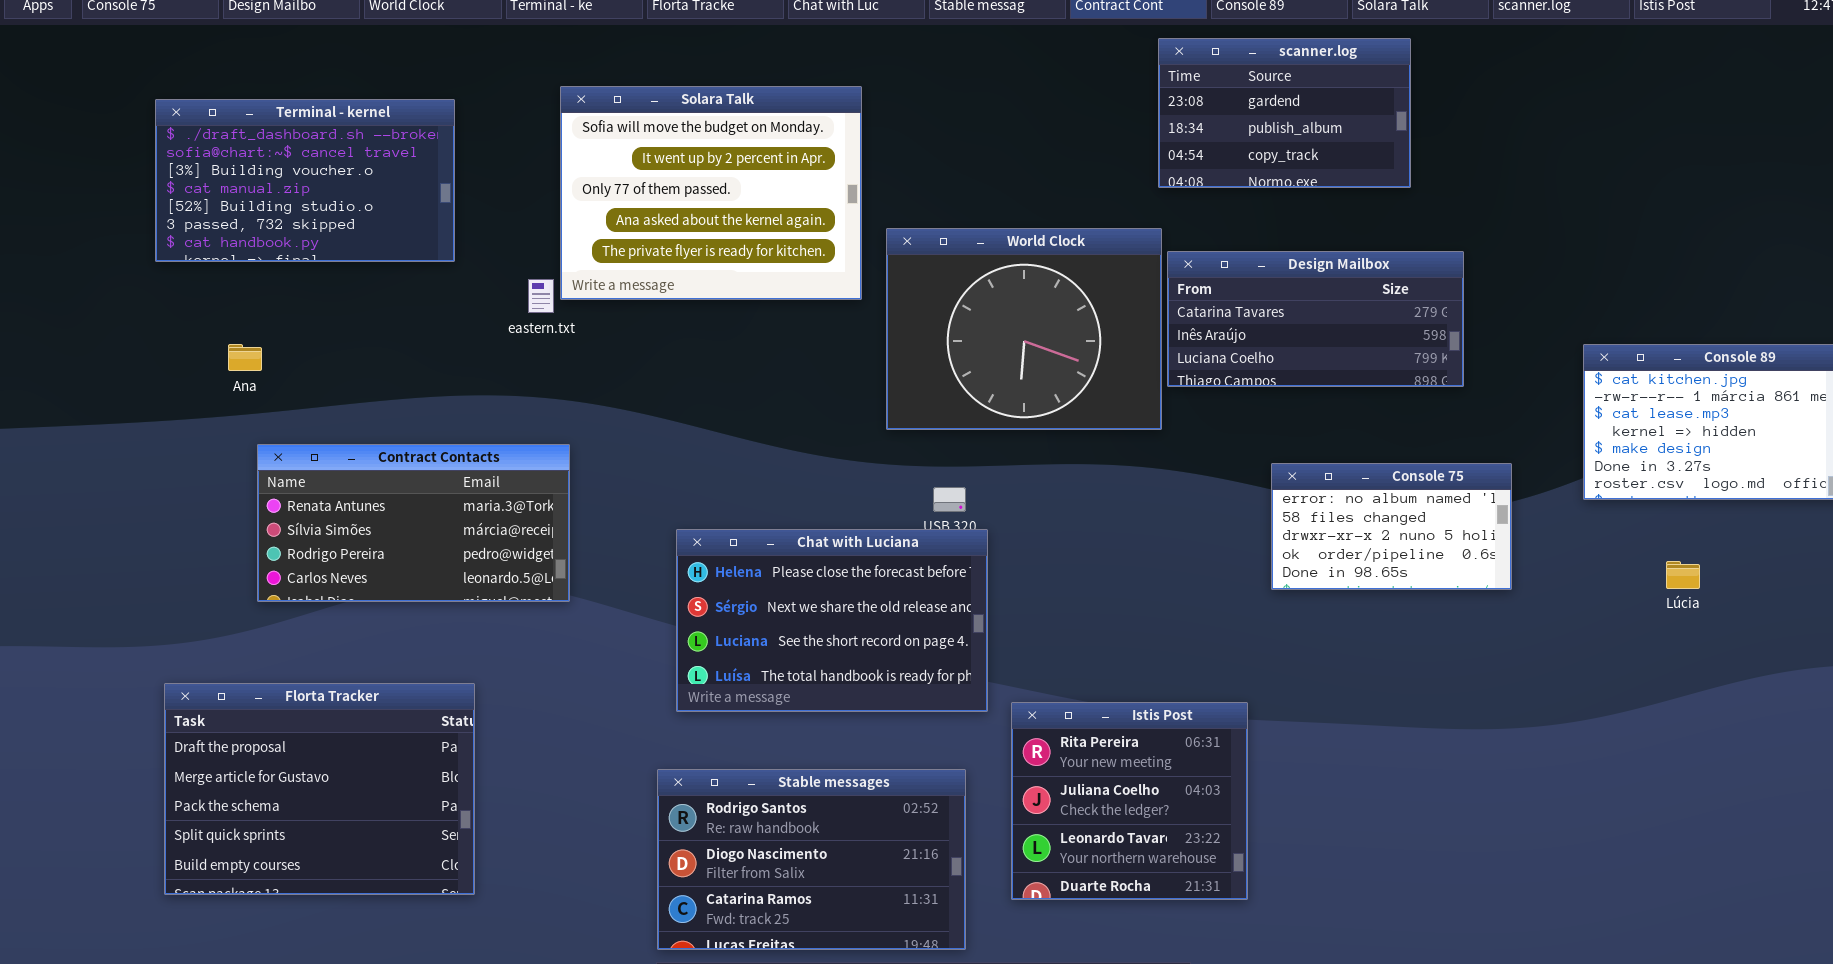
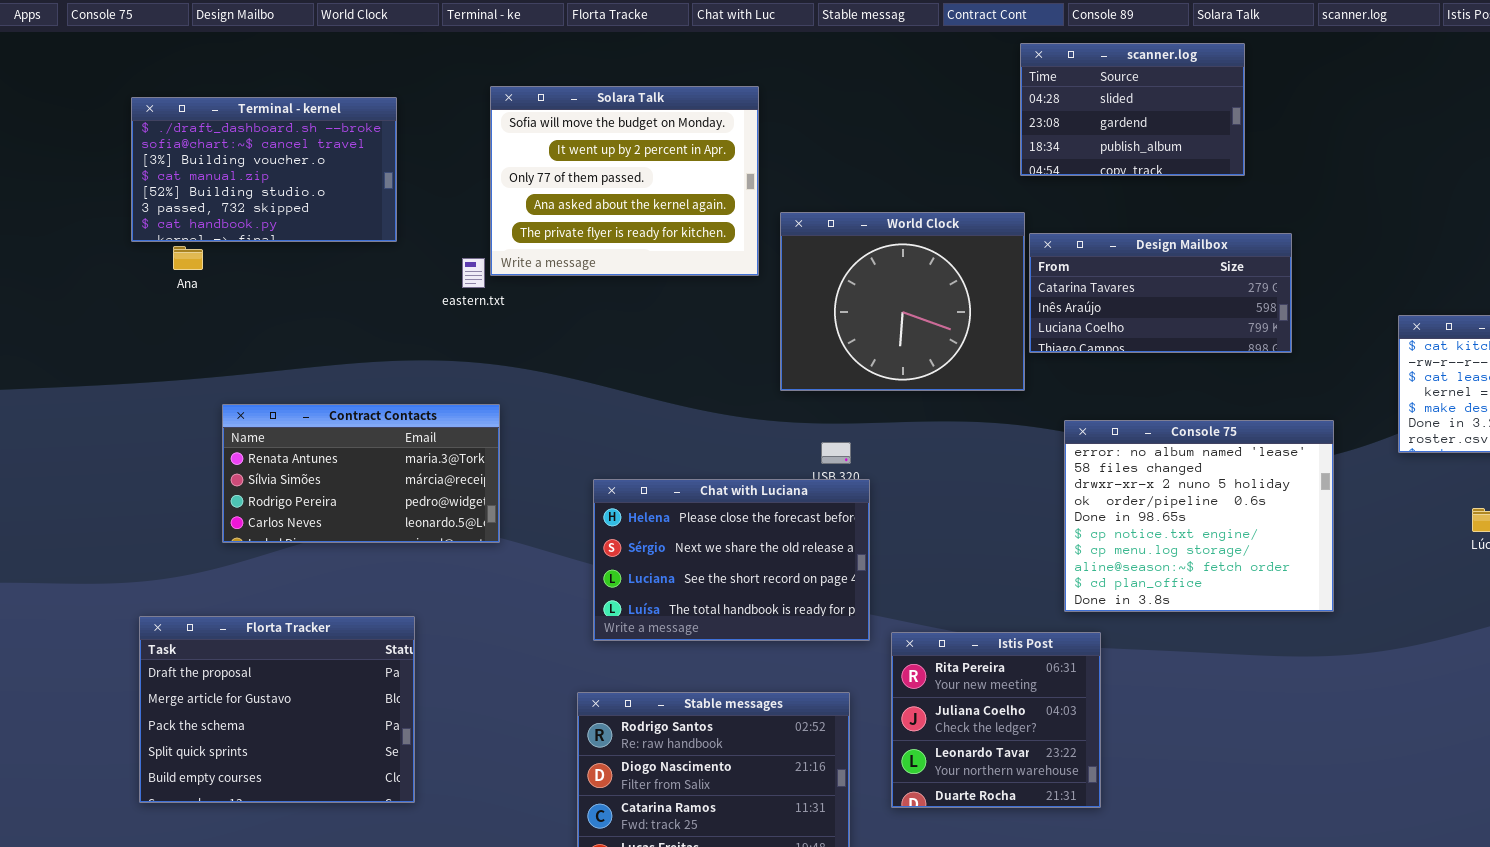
scanner.log: [1158,38,1411,188] -> [1020,43,1245,176], scrolled up 1 row
Ana: [228,344,262,371] -> [173,246,203,270], moved
Console 75: [1271,463,1512,590] -> [1064,420,1334,612], resized

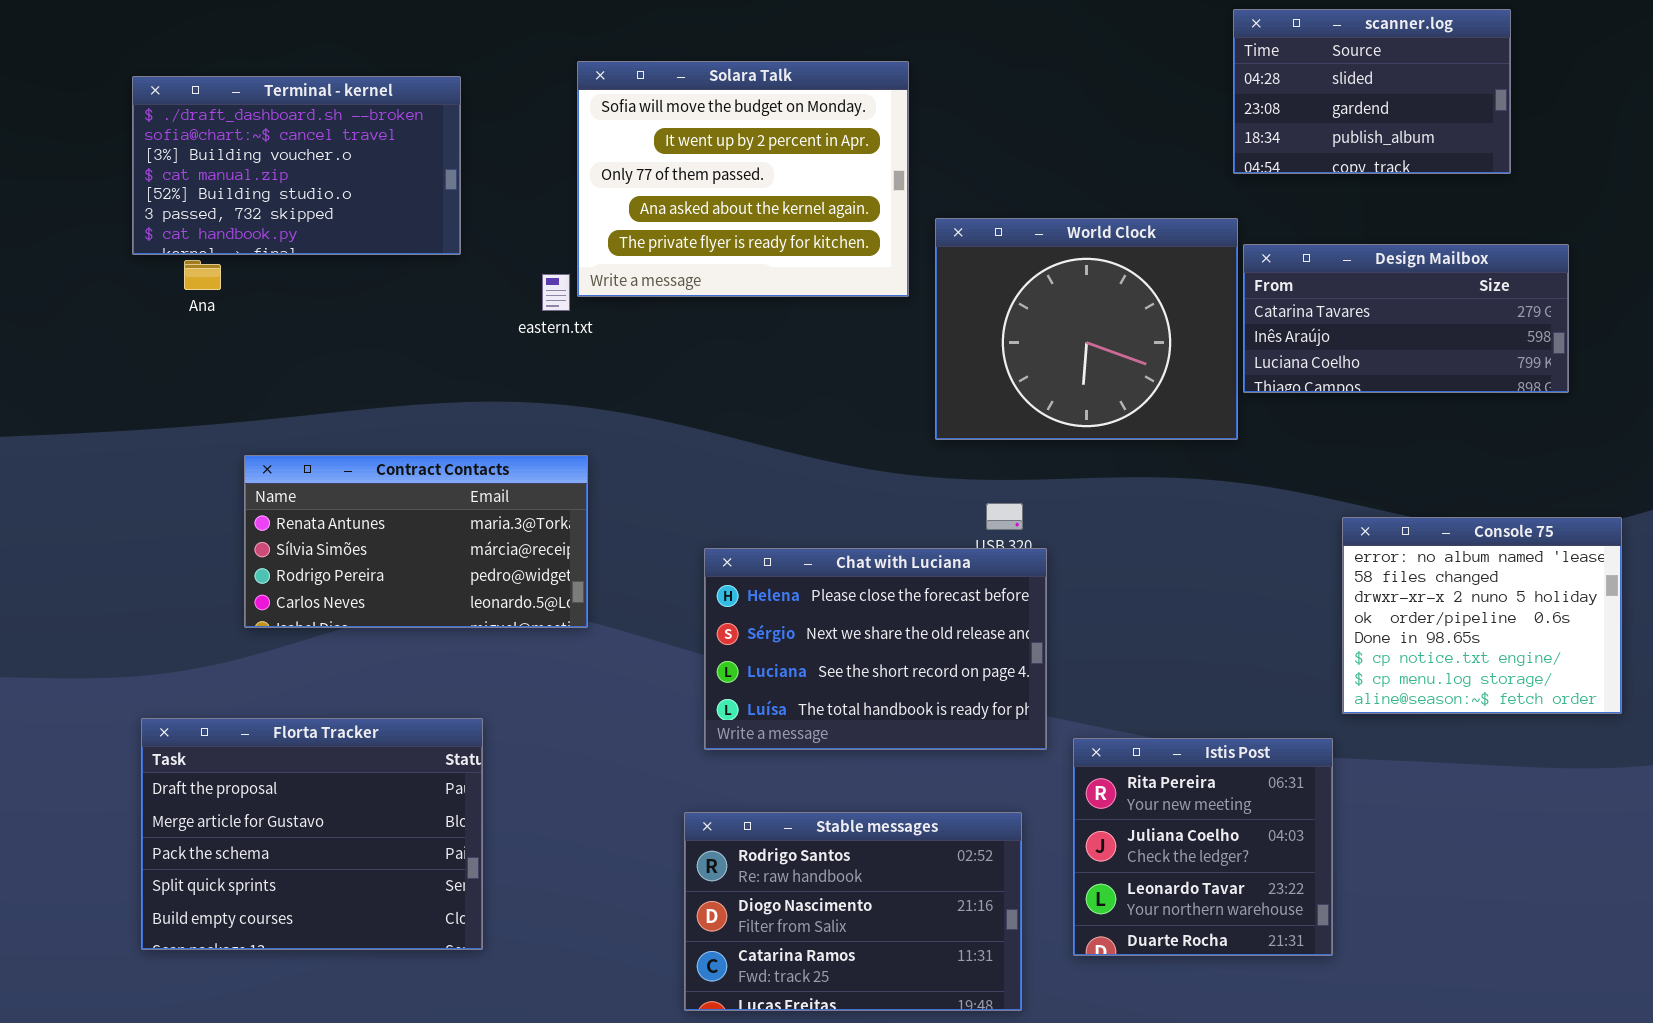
Console 75: [1064,420,1334,612] -> [1342,517,1622,714], resized

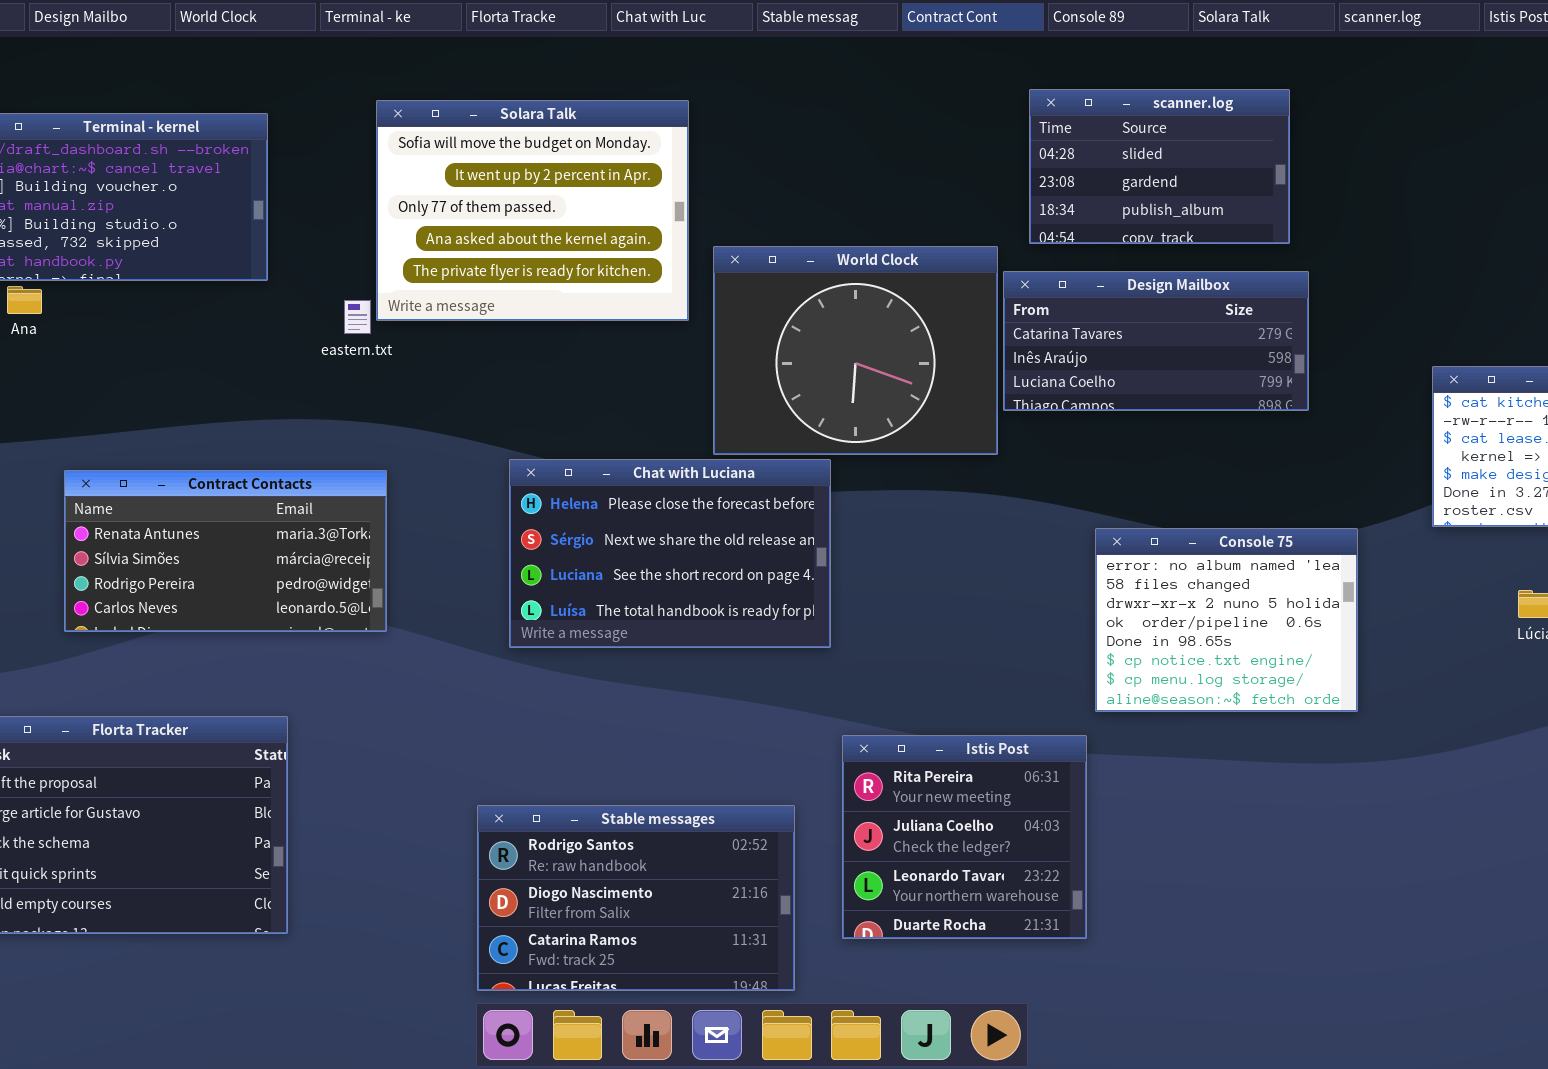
scanner.log: [1233,9,1511,174] -> [1029,89,1290,244], moved
Chat with Luciana: [704,548,1047,750] -> [509,459,831,648], moved

